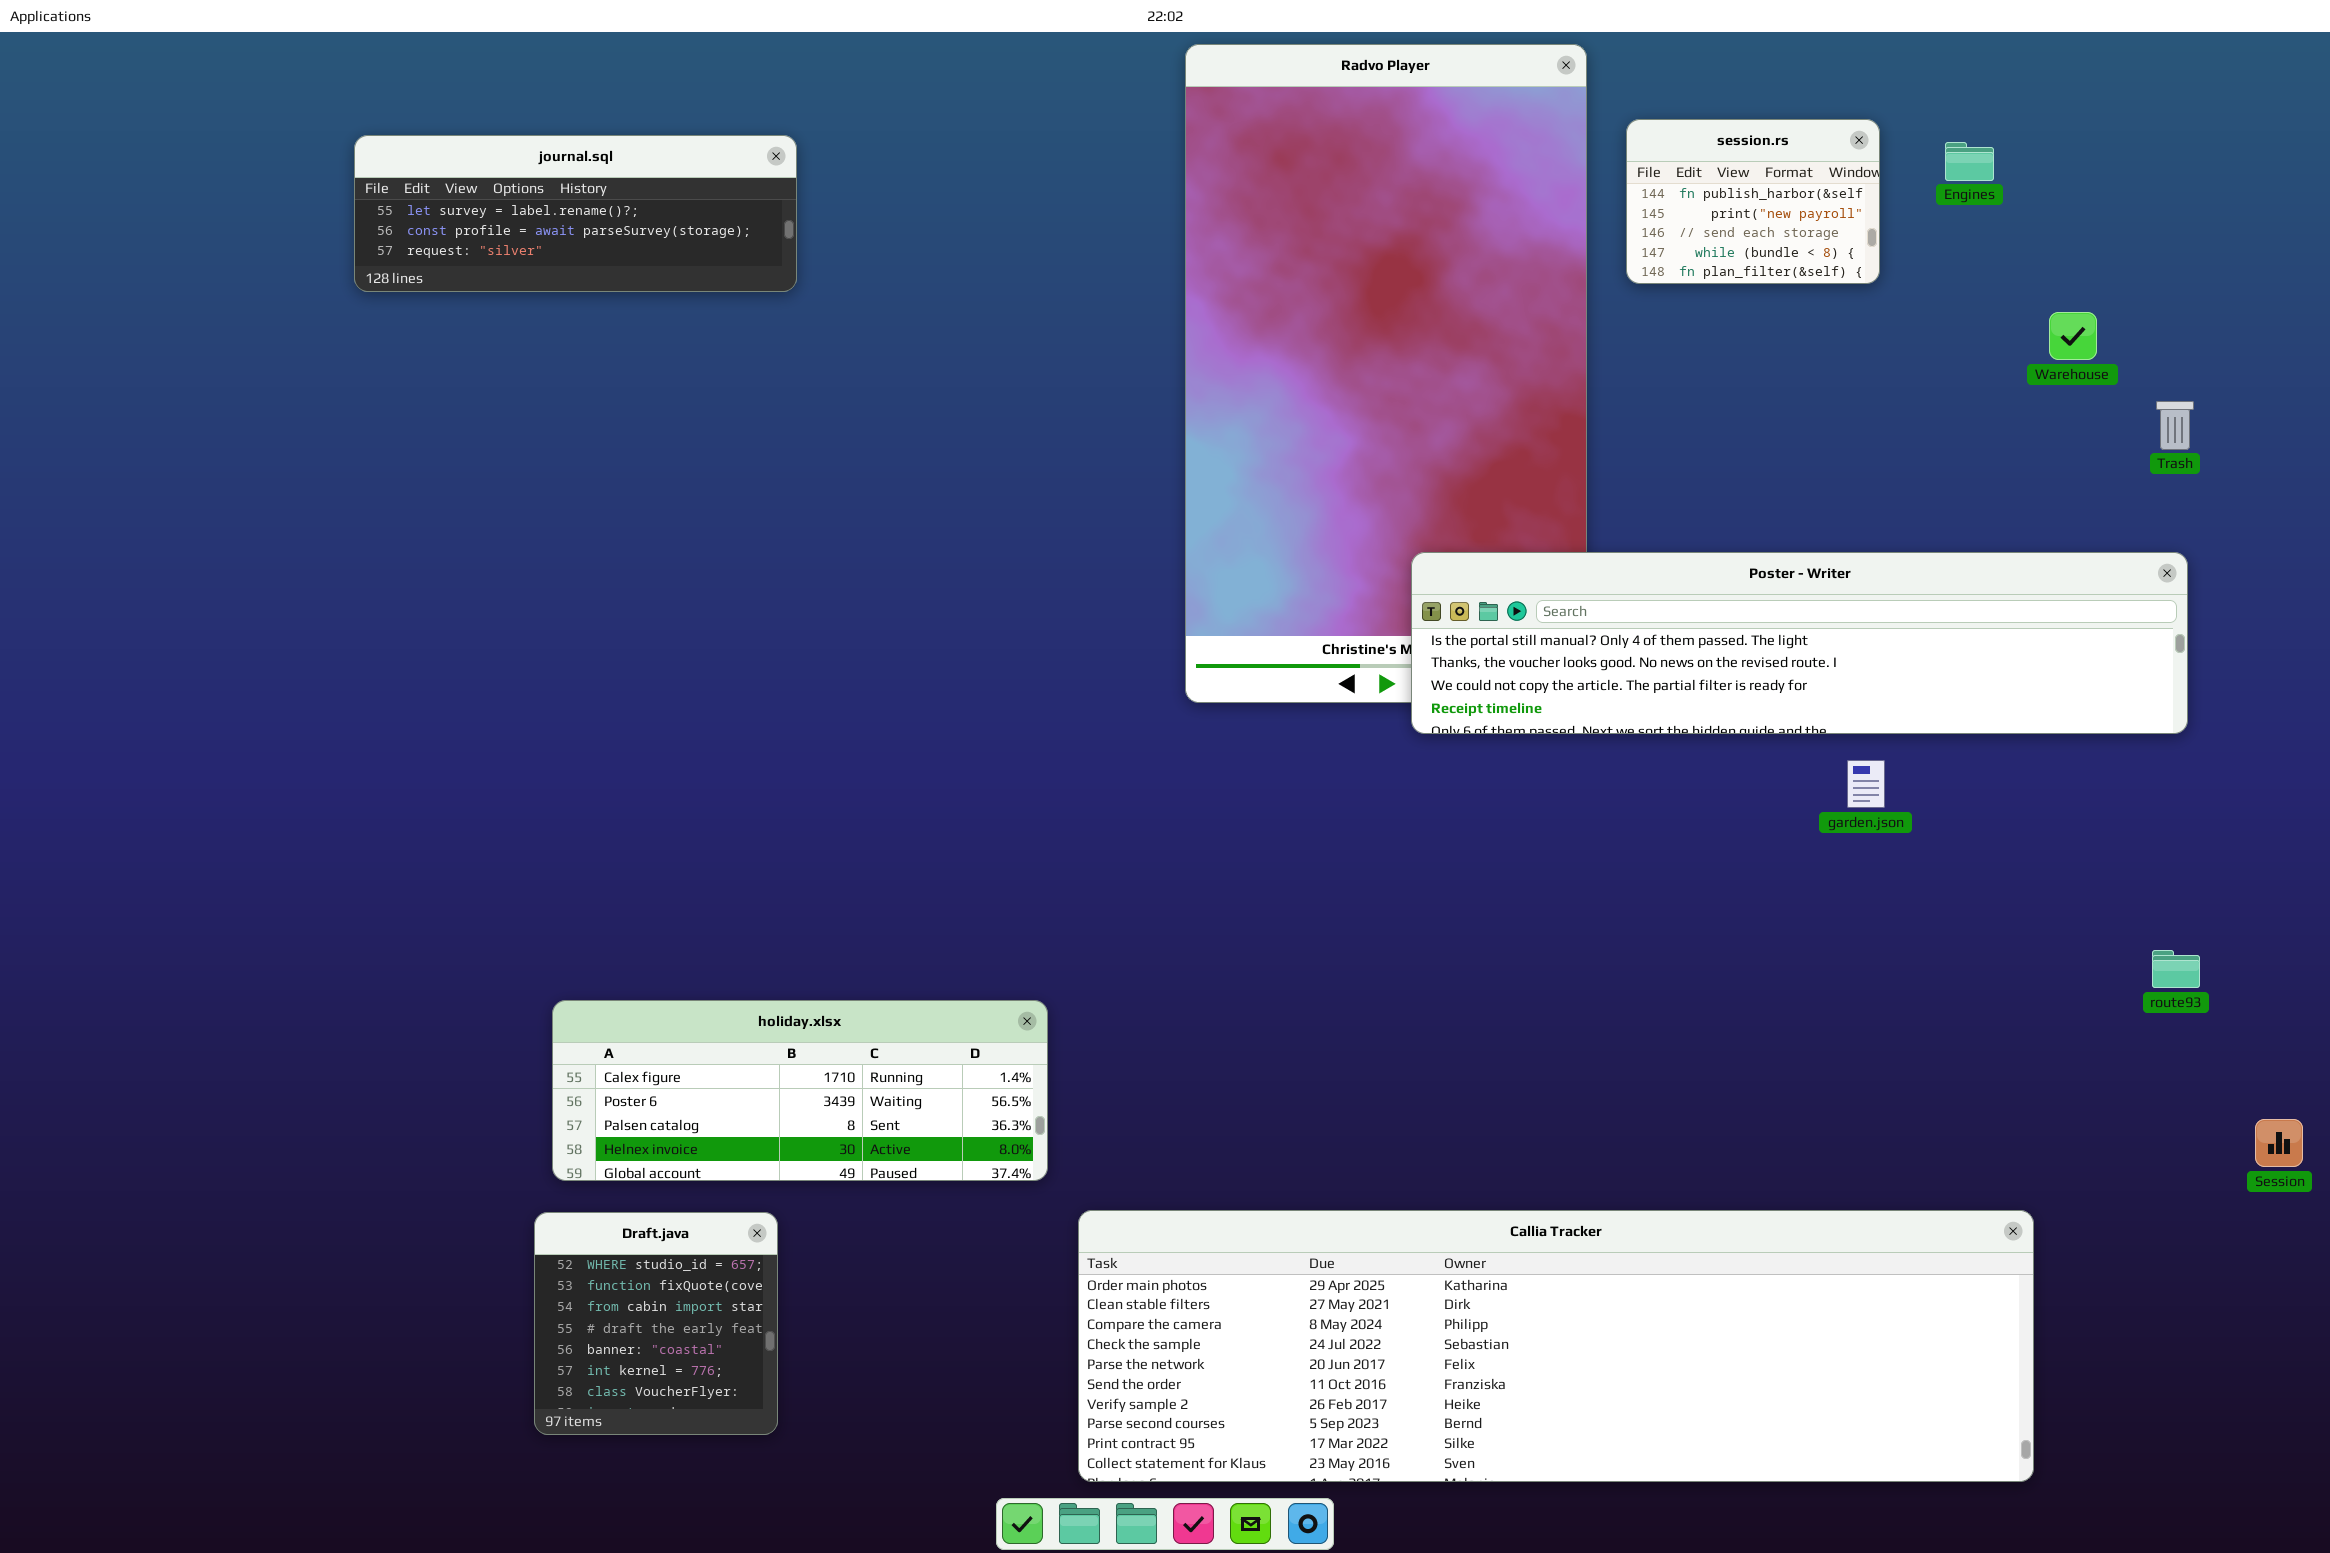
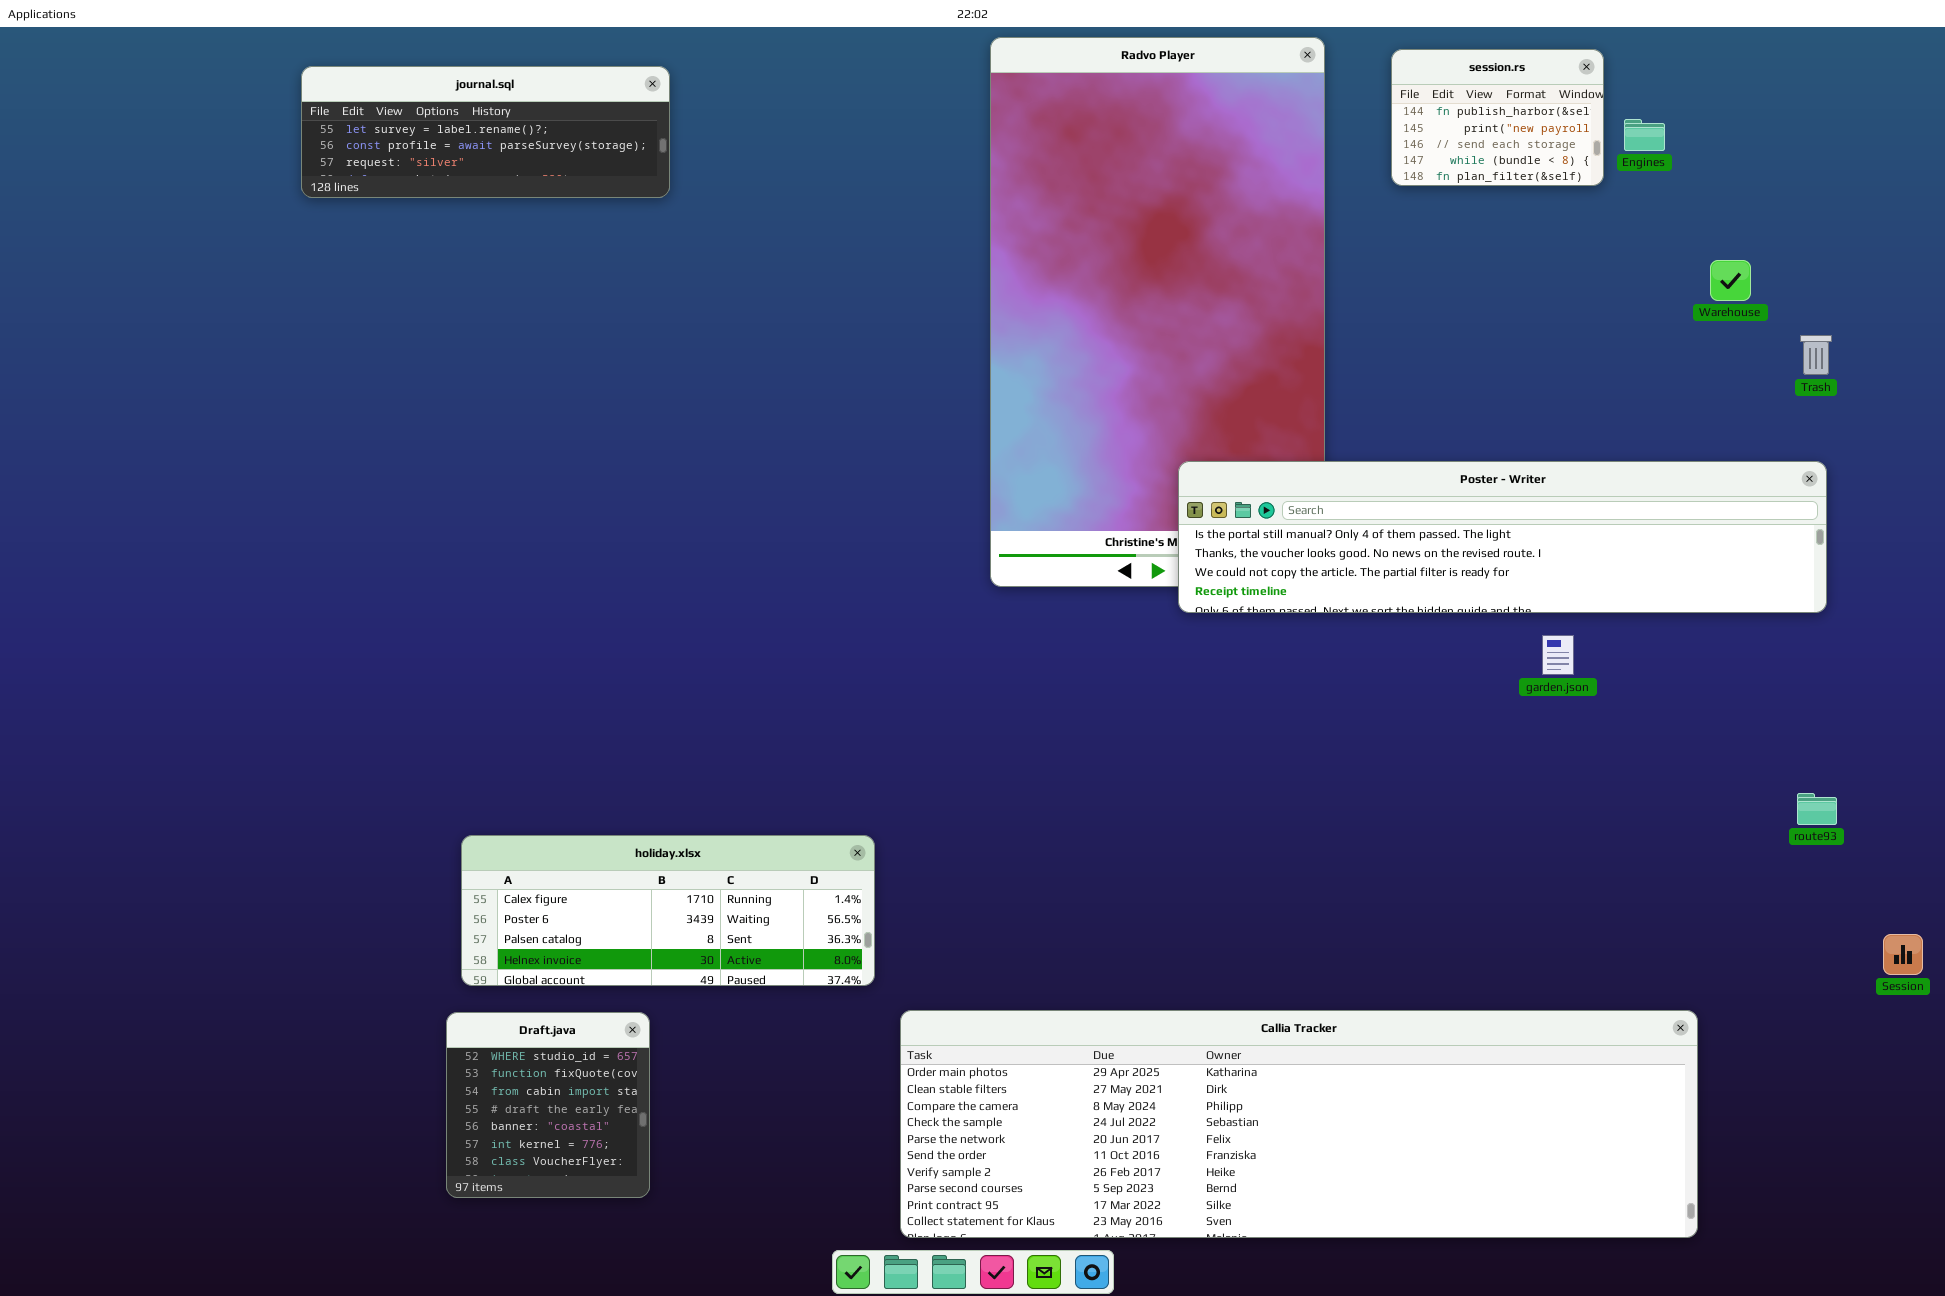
session.rs: [1626,119,1880,284] -> [1391,49,1604,186], moved
journal.sql: [354,135,797,292] -> [301,66,670,198], moved

